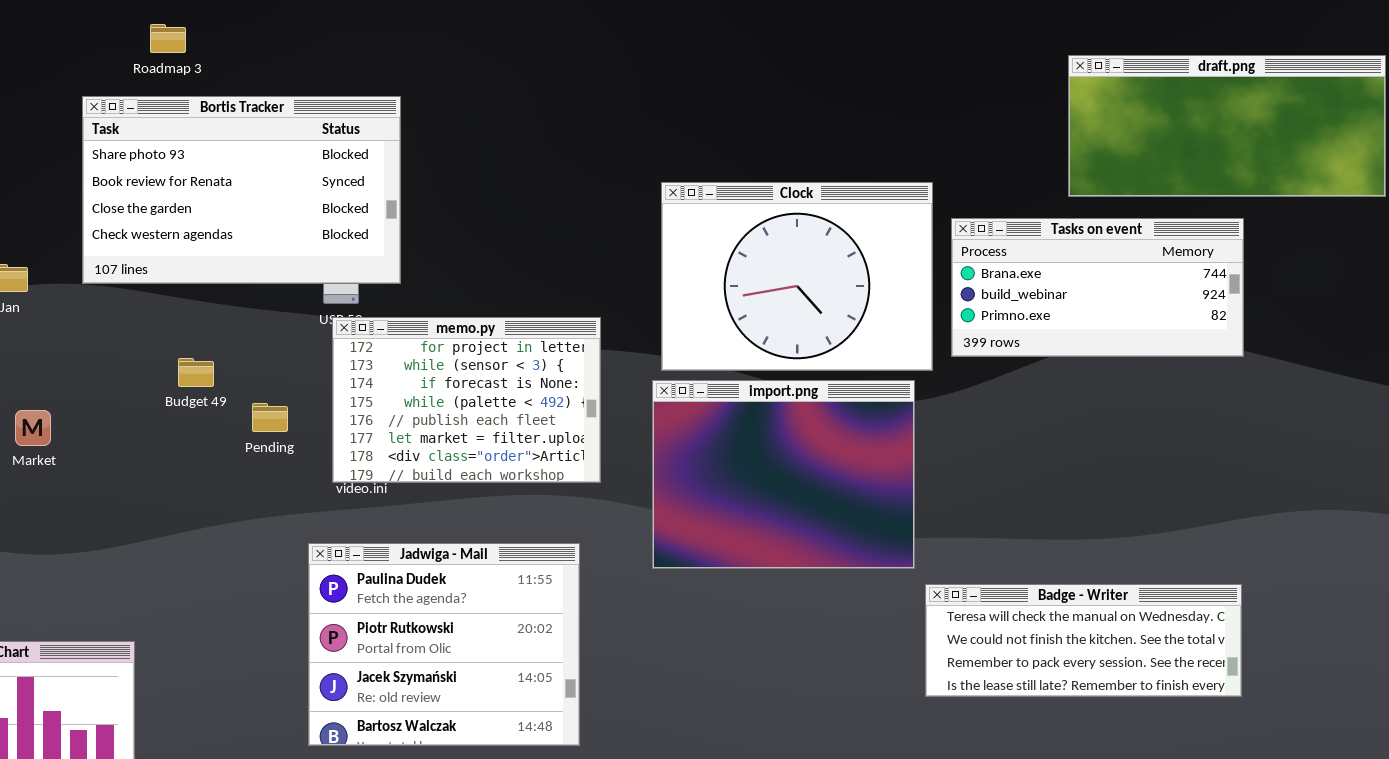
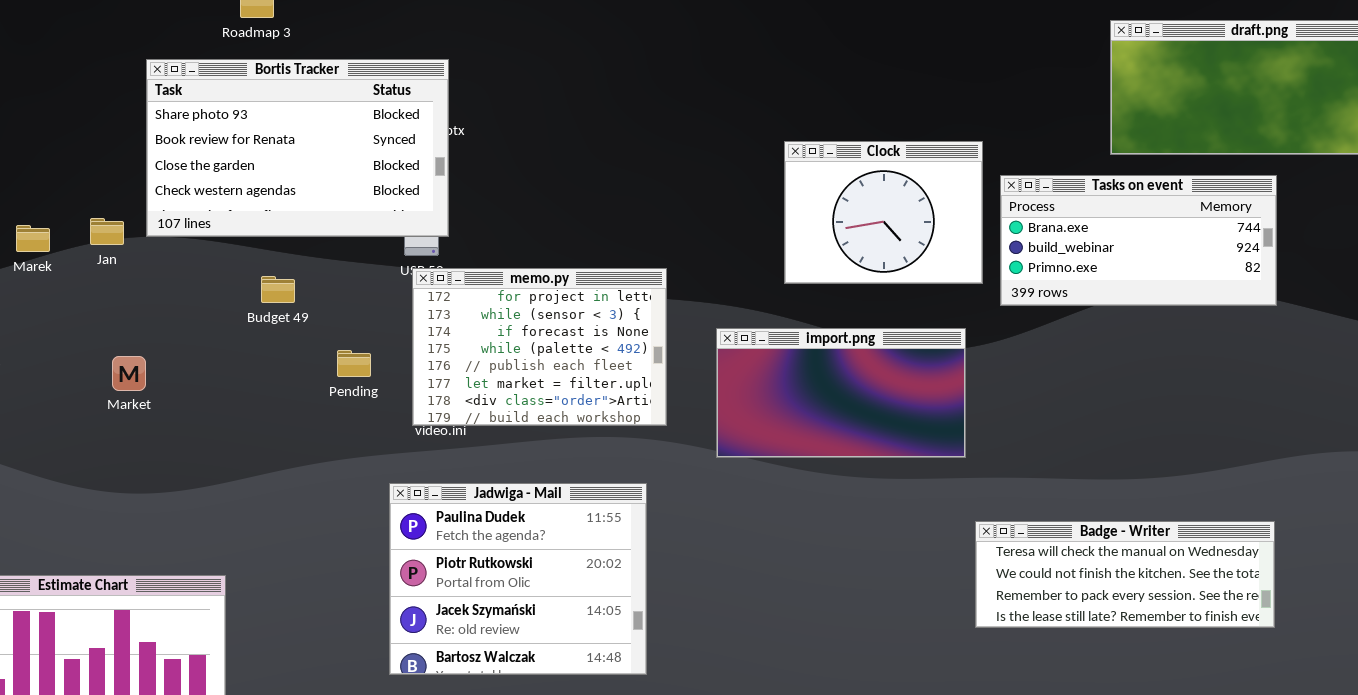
Bortis Tracker: [82,96,401,284] -> [146,59,449,237], moved
Clock: [661,182,933,371] -> [784,141,983,284], resized
Budget 49: [178,358,214,387] -> [261,276,295,303], moved
import.png: [652,380,915,569] -> [716,328,966,458], resized

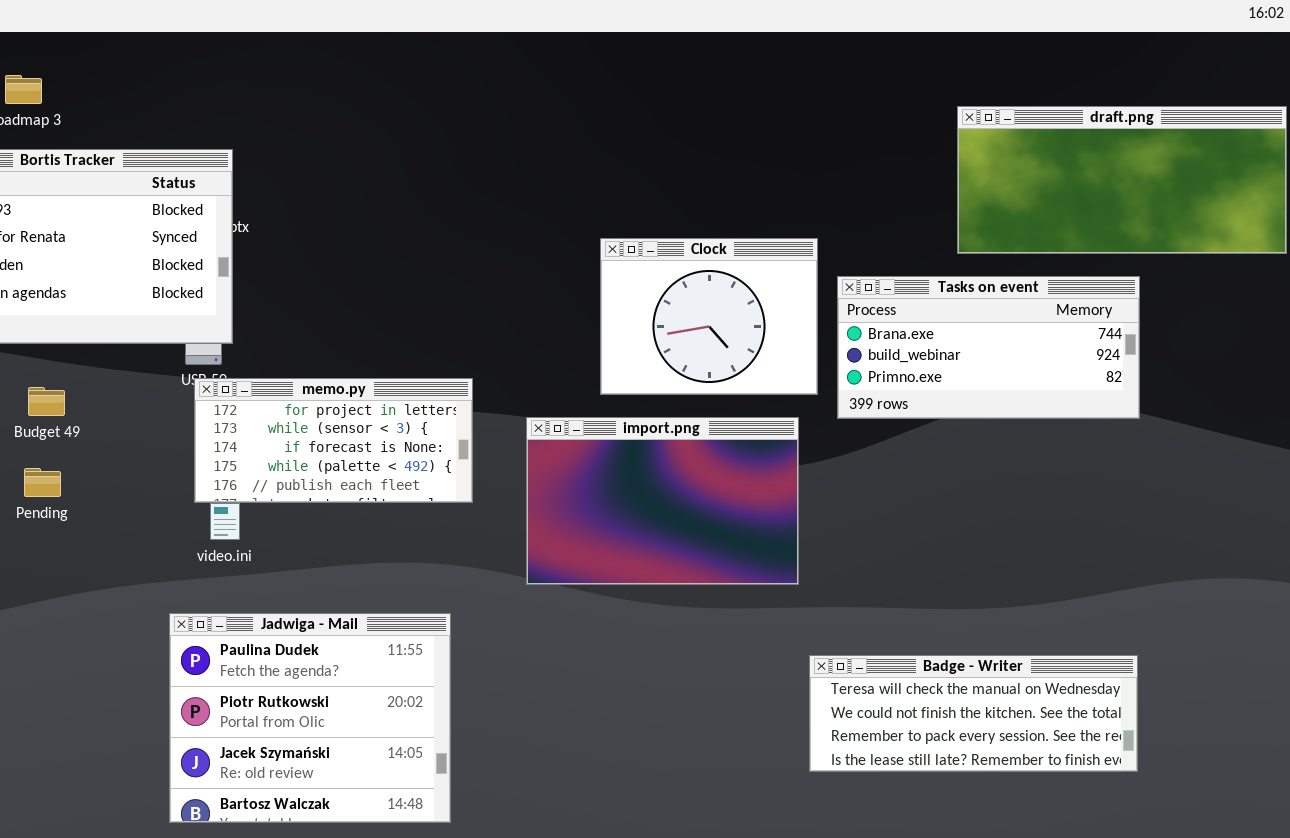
memo.py: [412,268,667,426] -> [194,378,473,503], resized
import.png: [716,328,966,458] -> [526,417,799,585], resized
Pending: [337,350,371,377] -> [24,468,61,497], moved

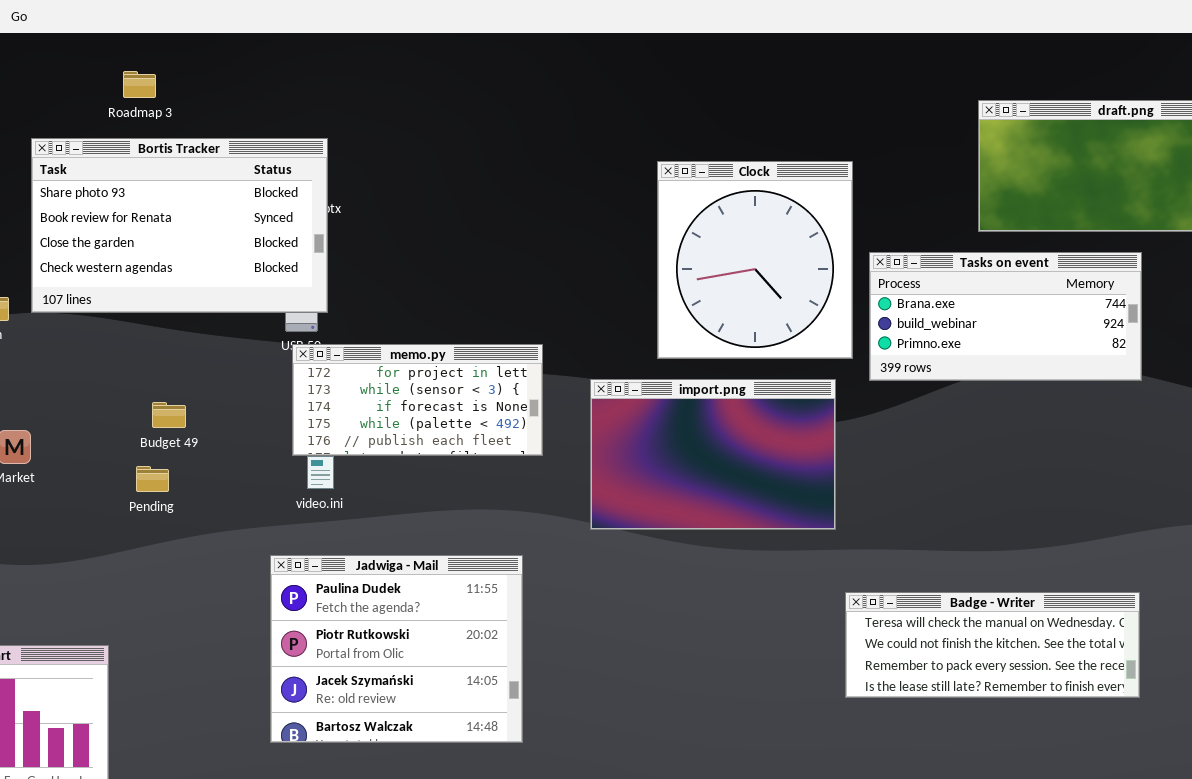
Clock: [600,238,818,395] -> [657,161,853,359], resized
Budget 49: [28,387,65,416] -> [152,402,186,428], moved
Pending: [24,468,61,497] -> [136,466,169,492], moved

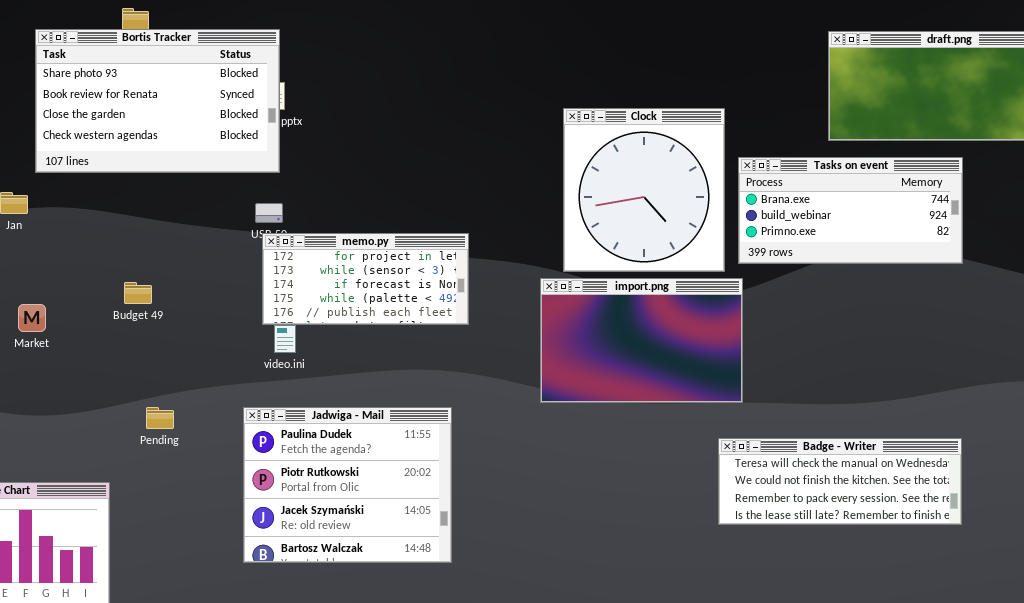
Bortis Tracker: [31,138,328,313] -> [35,29,280,173], moved
Clock: [657,161,853,359] -> [563,108,725,272], moved
import.png: [590,379,836,530] -> [540,278,743,403], moved
Budget 49: [152,402,186,428] -> [124,282,152,304], moved
Pending: [136,466,169,492] -> [146,407,174,429], moved

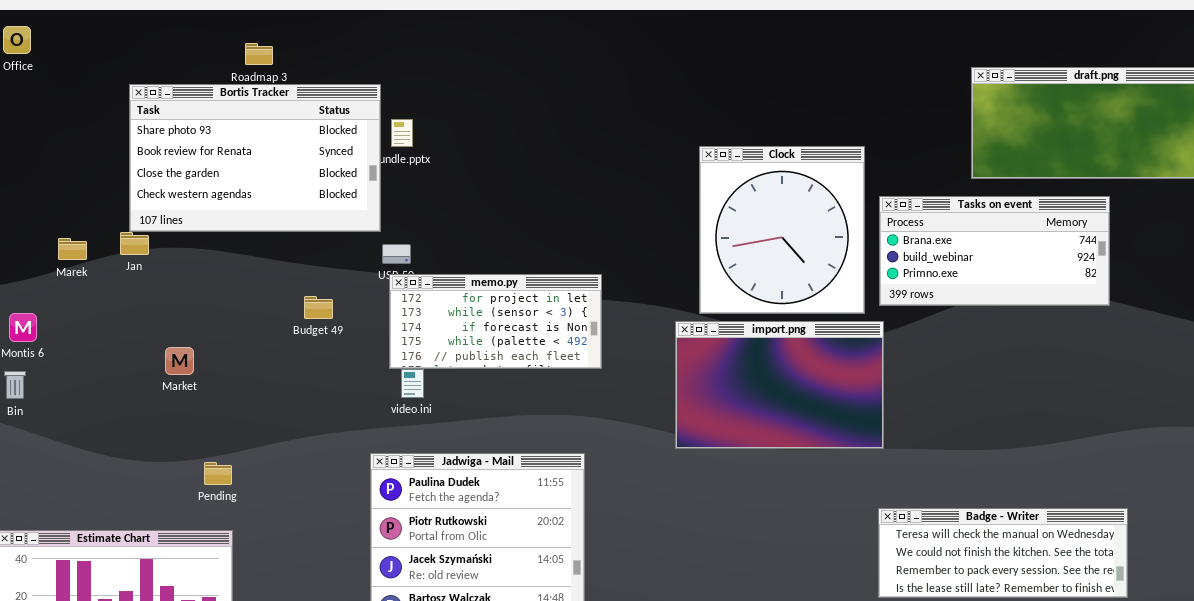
Bortis Tracker: [35,29,280,173] -> [129,84,381,232], moved
Budget 49: [124,282,152,304] -> [304,296,333,319], moved
Market: [18,304,46,332] -> [165,347,194,375], moved
Pending: [146,407,174,429] -> [204,462,232,485], moved
Badge - Writer: [718,438,962,525] -> [878,508,1128,598], moved

